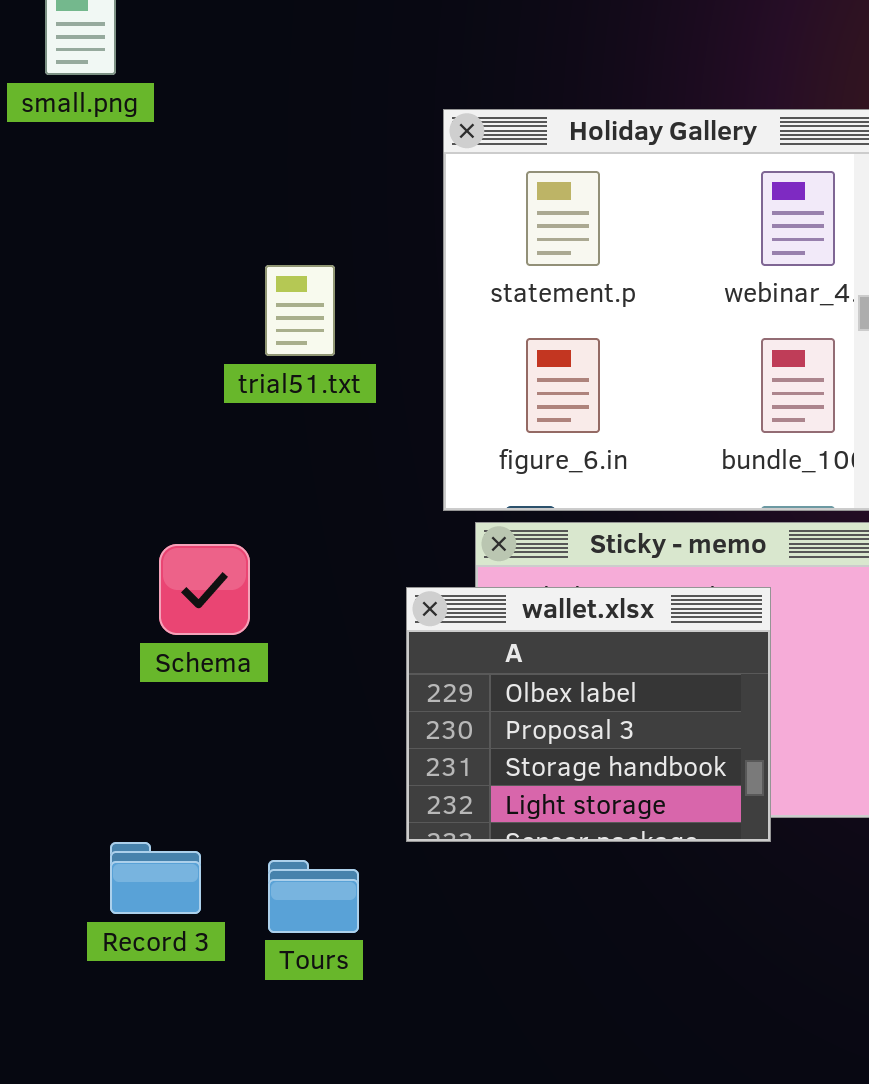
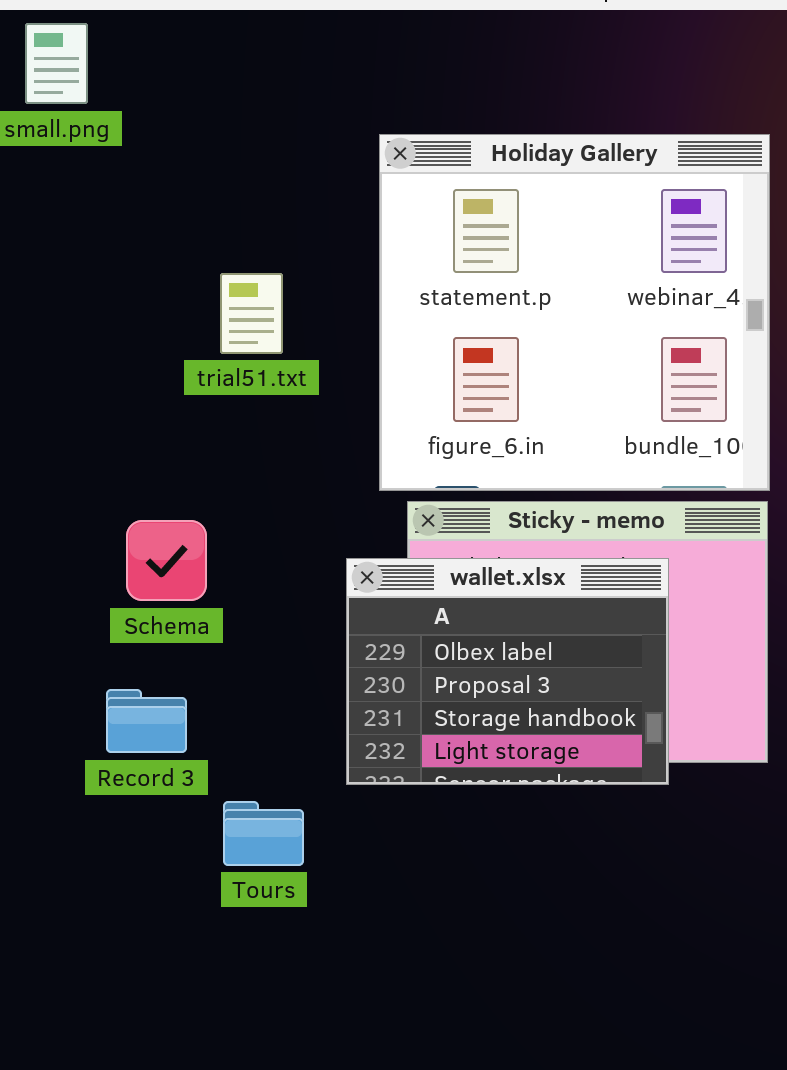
Record 3: [110,842,201,914] -> [106,689,187,753], moved

